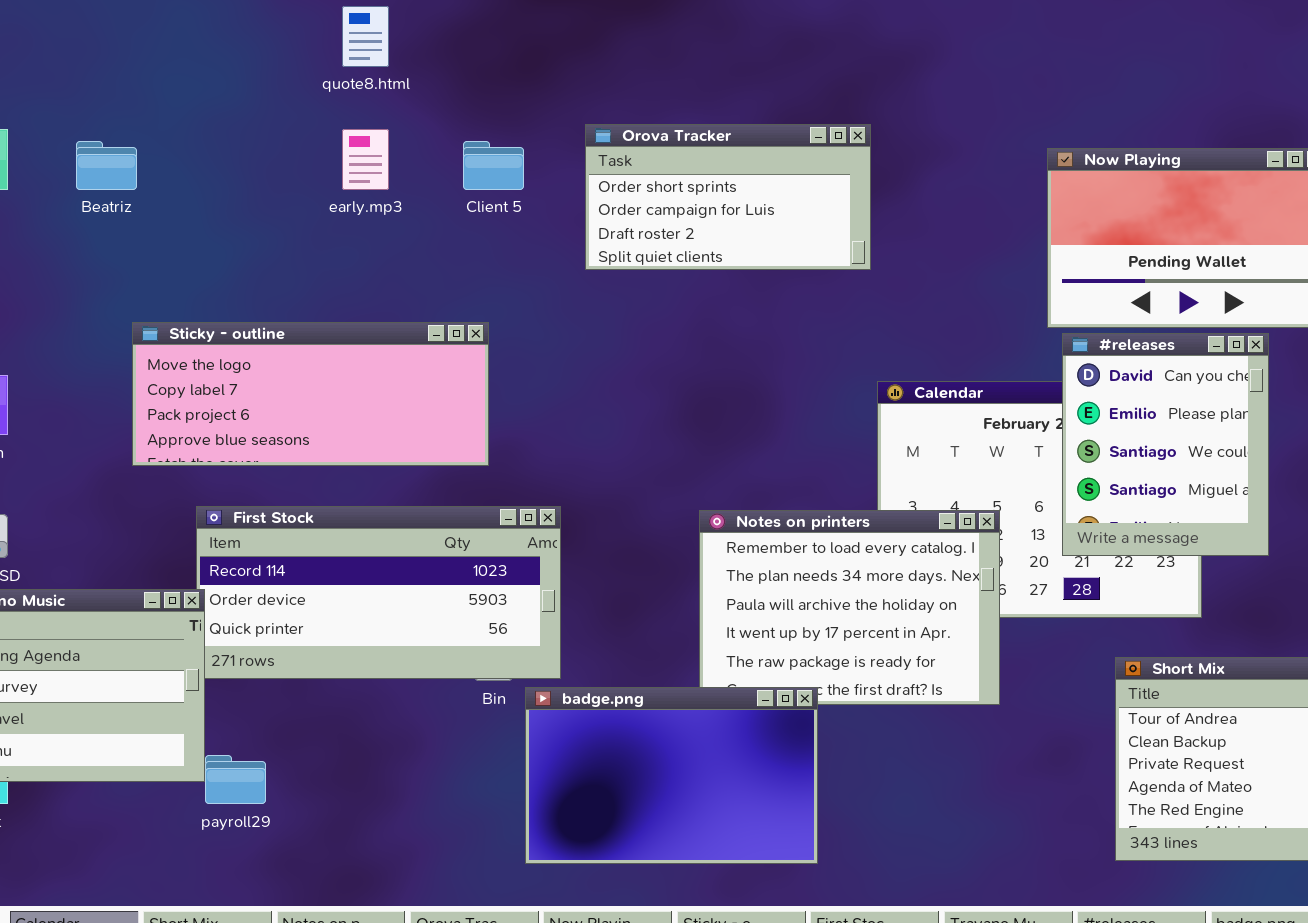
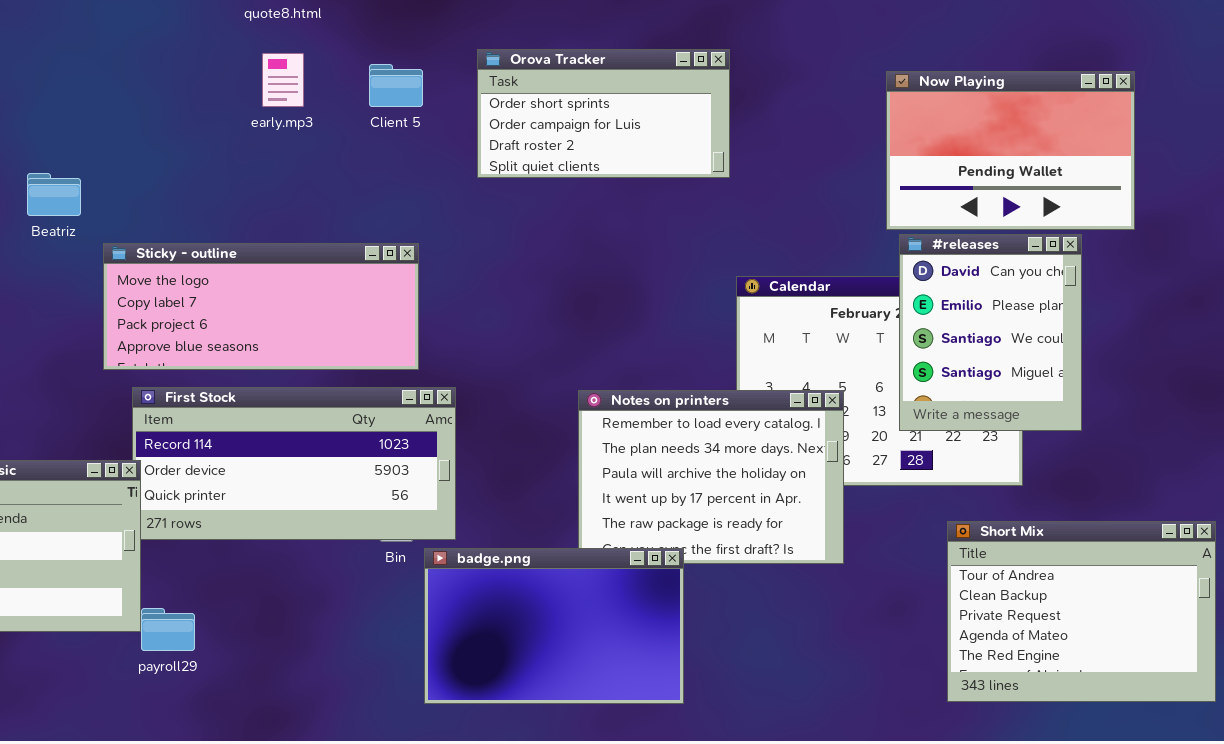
Beatriz: [76,141,137,190] -> [27,173,81,216], moved
Sticky - outline: [132,322,489,466] -> [103,243,419,370], moved

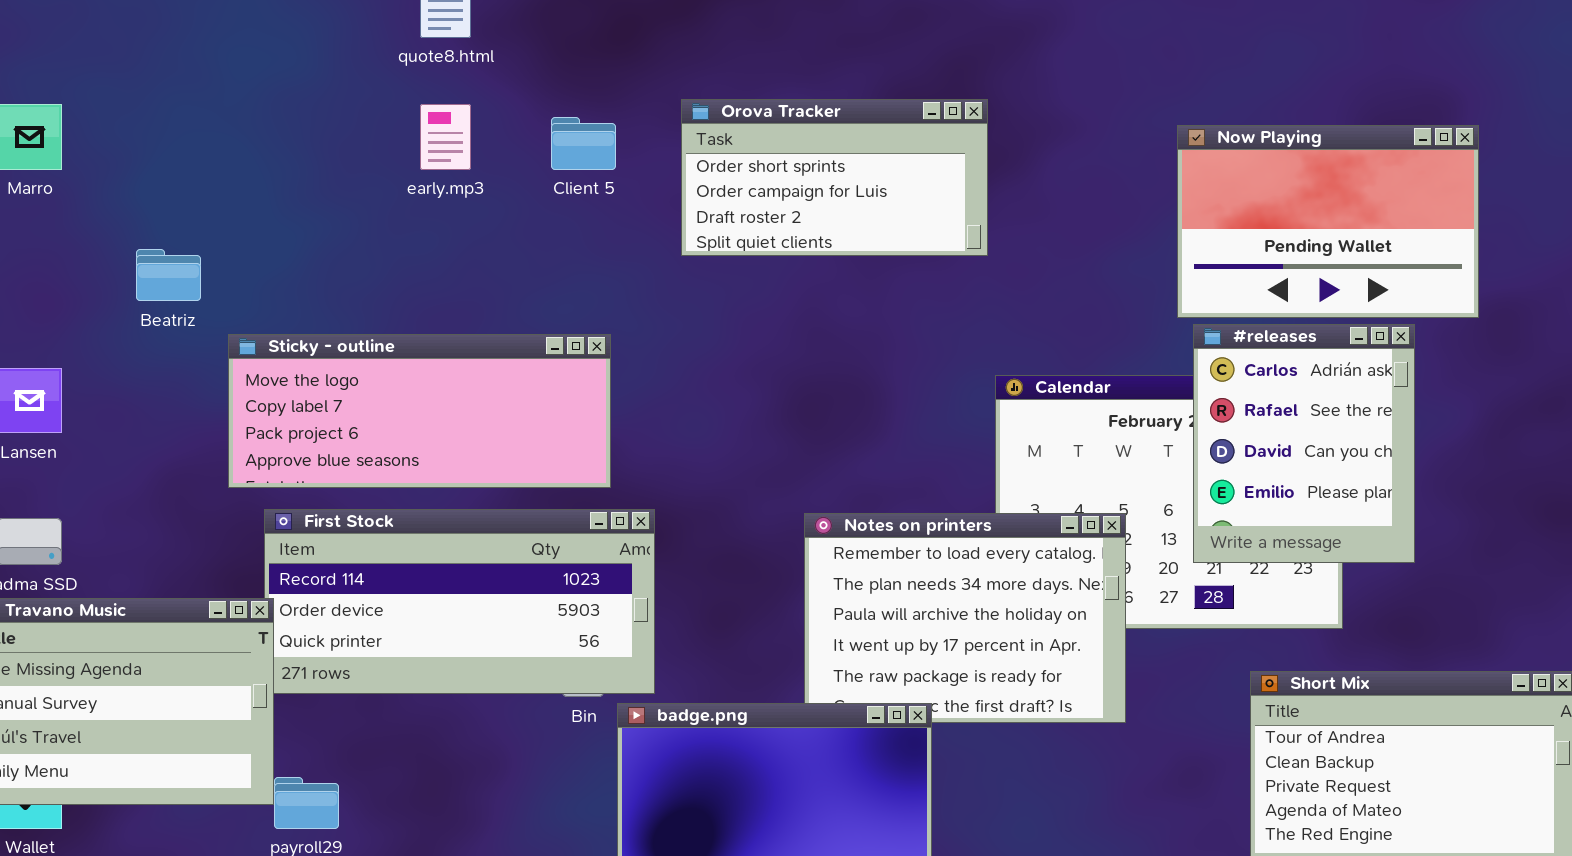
#releases: [899,234,1082,431] -> [1193,324,1415,563], scrolled up 2 rows

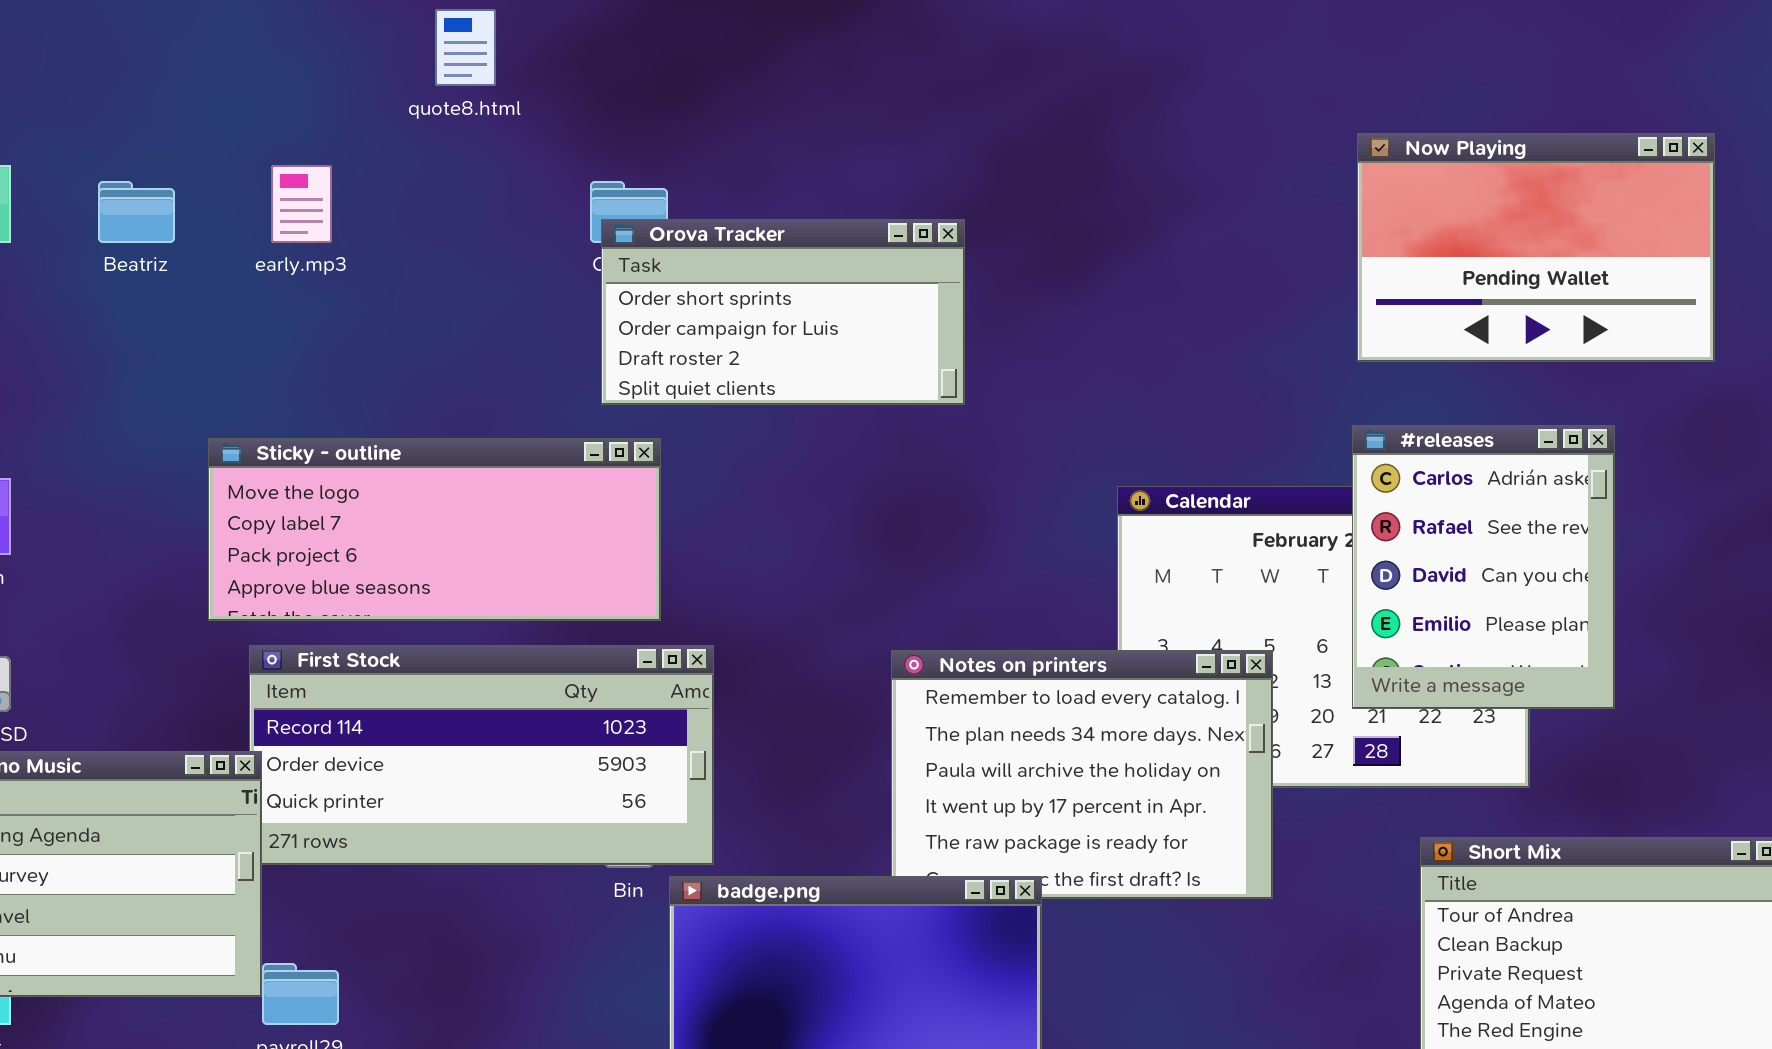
Orova Tracker: [681,99,988,256] -> [601,219,965,405], moved
early.mp3: [420,104,471,170] -> [271,165,332,243], moved
Now Playing: [1177,125,1479,318] -> [1357,133,1715,362], moved
Beatriz: [136,249,201,301] -> [98,181,175,243], moved

